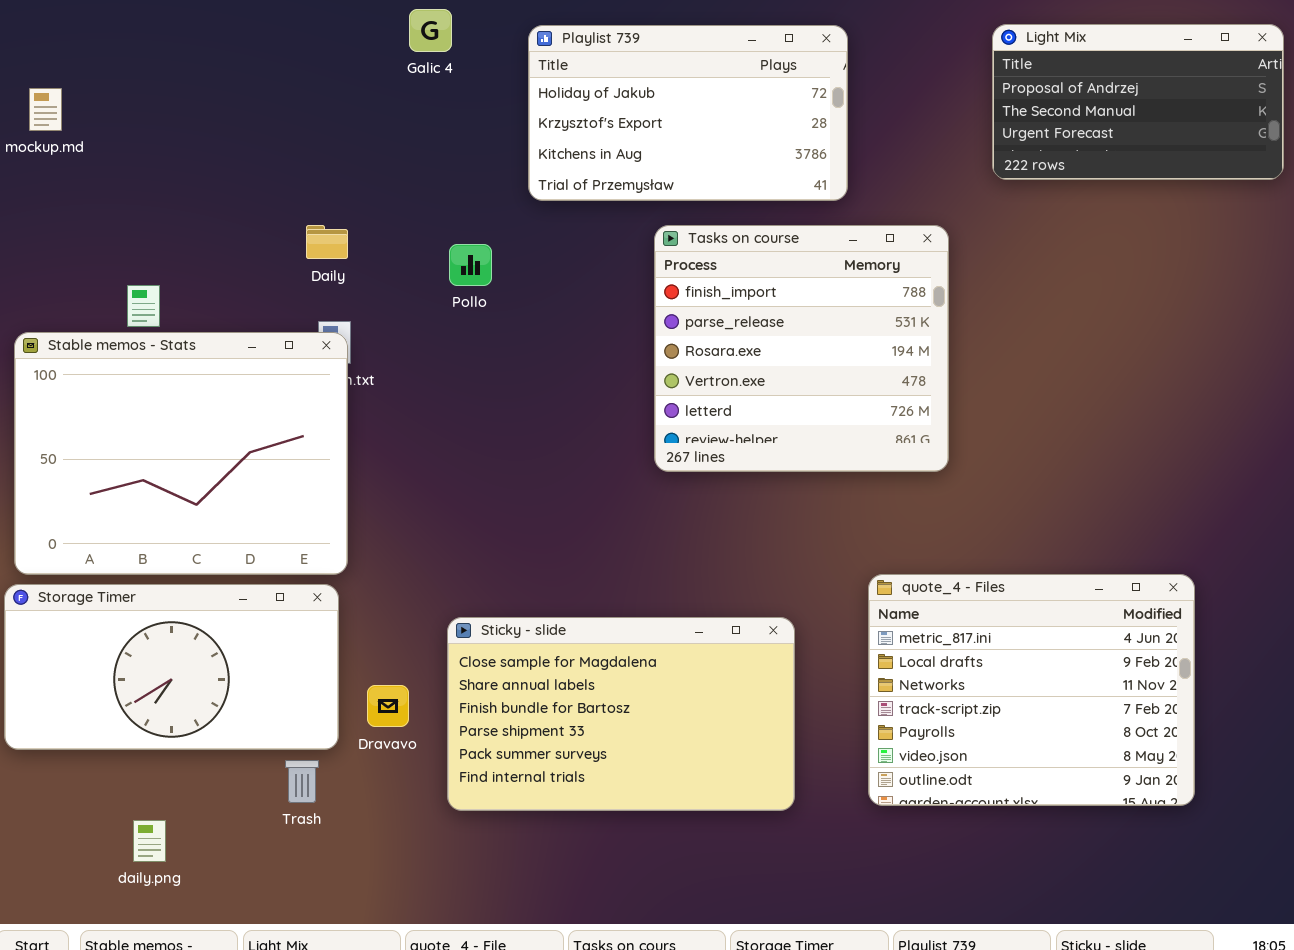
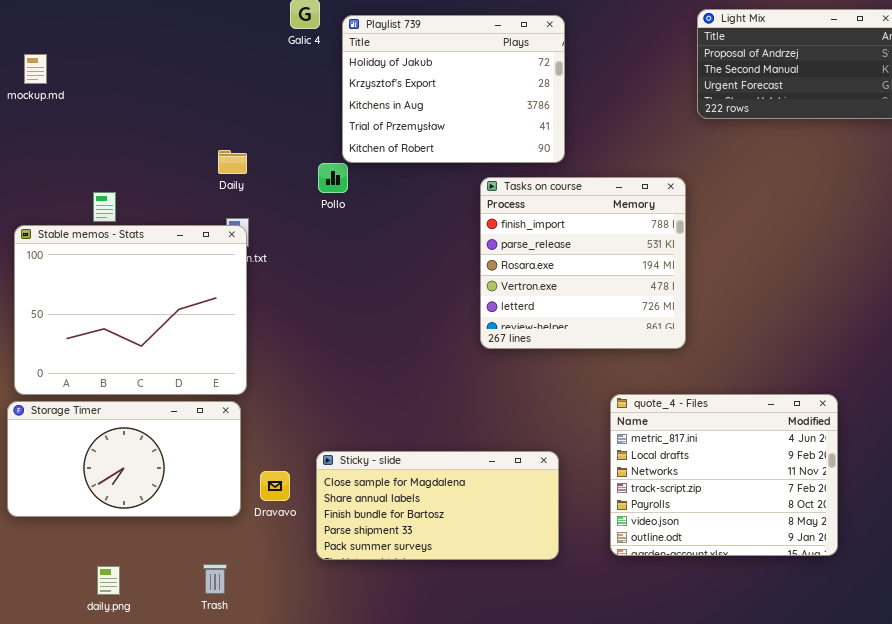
Playlist 739: [528,25,848,201] -> [342,15,565,163], moved, resized
Tasks on course: [654,225,949,472] -> [480,177,686,349], moved
Sticky - slide: [447,617,795,811] -> [316,451,559,560], resized
Trash: [285,760,319,803] -> [203,564,227,594], moved

